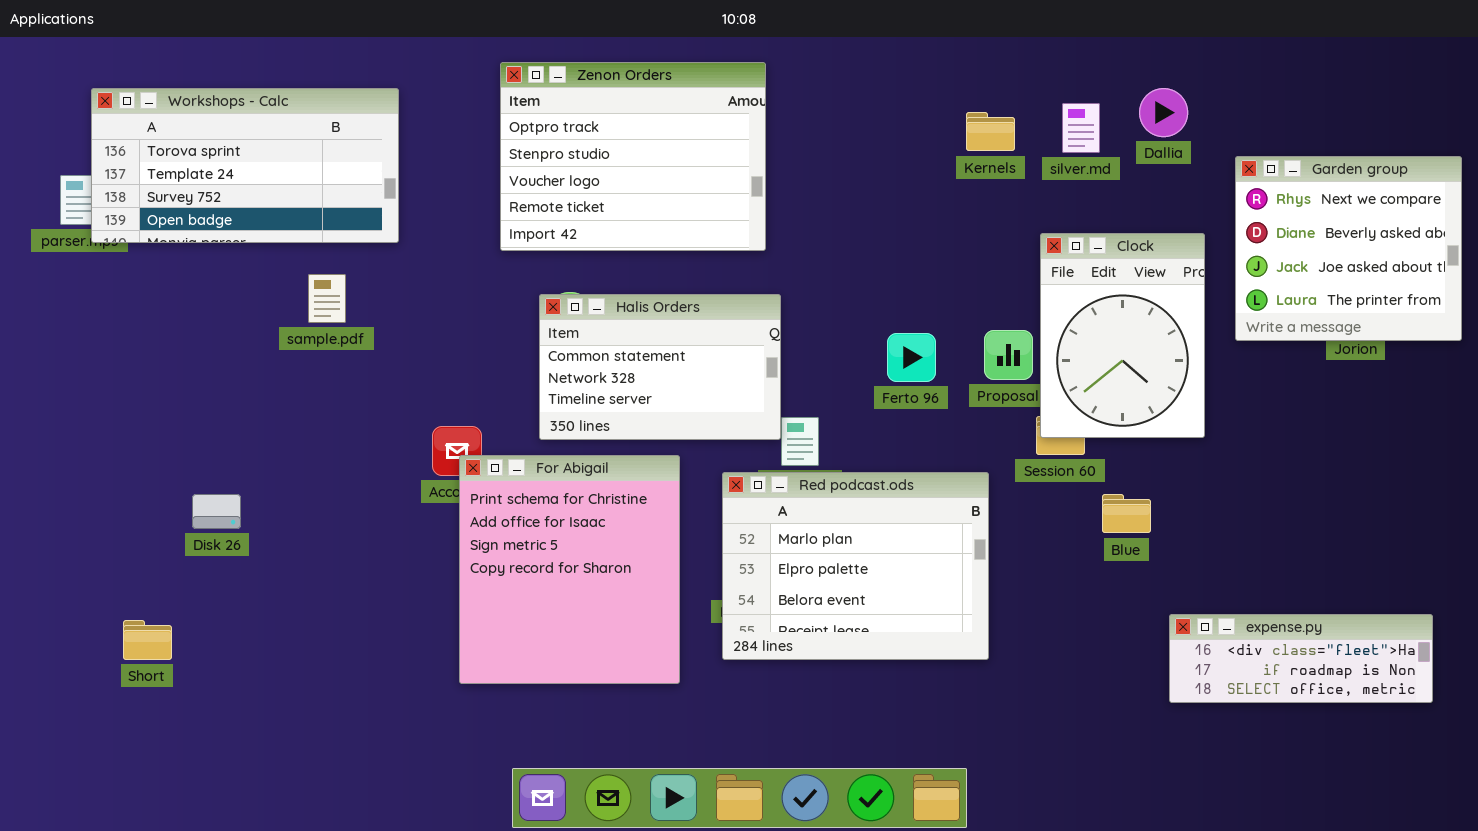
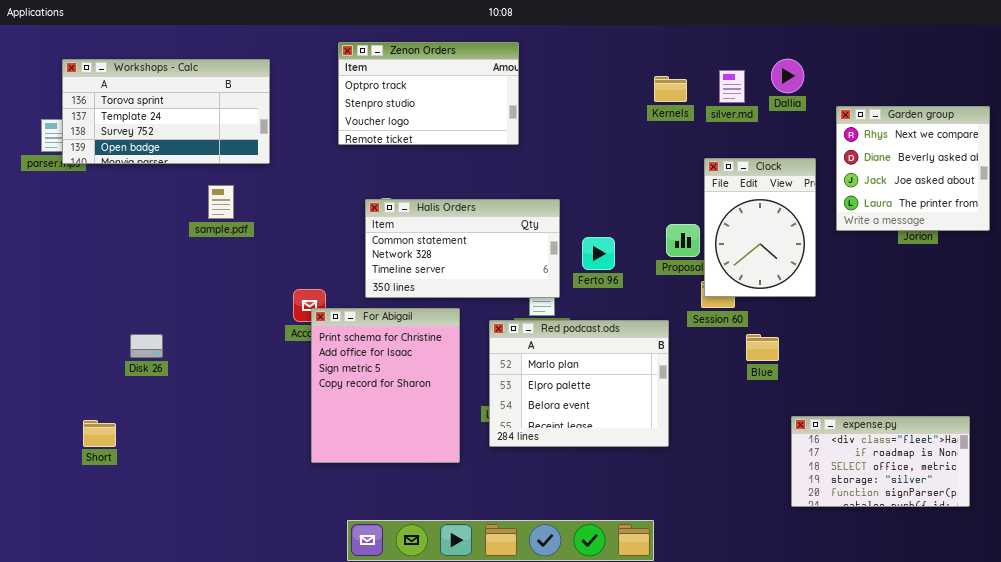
Zenon Orders: [500,62,766,251] -> [338,42,519,145], resized
Halis Orders: [539,294,781,440] -> [365,199,560,298], resized
Ferto 96: [887,333,936,382] -> [582,237,615,270], moved
expense.py: [1169,614,1433,703] -> [791,416,970,507], resized

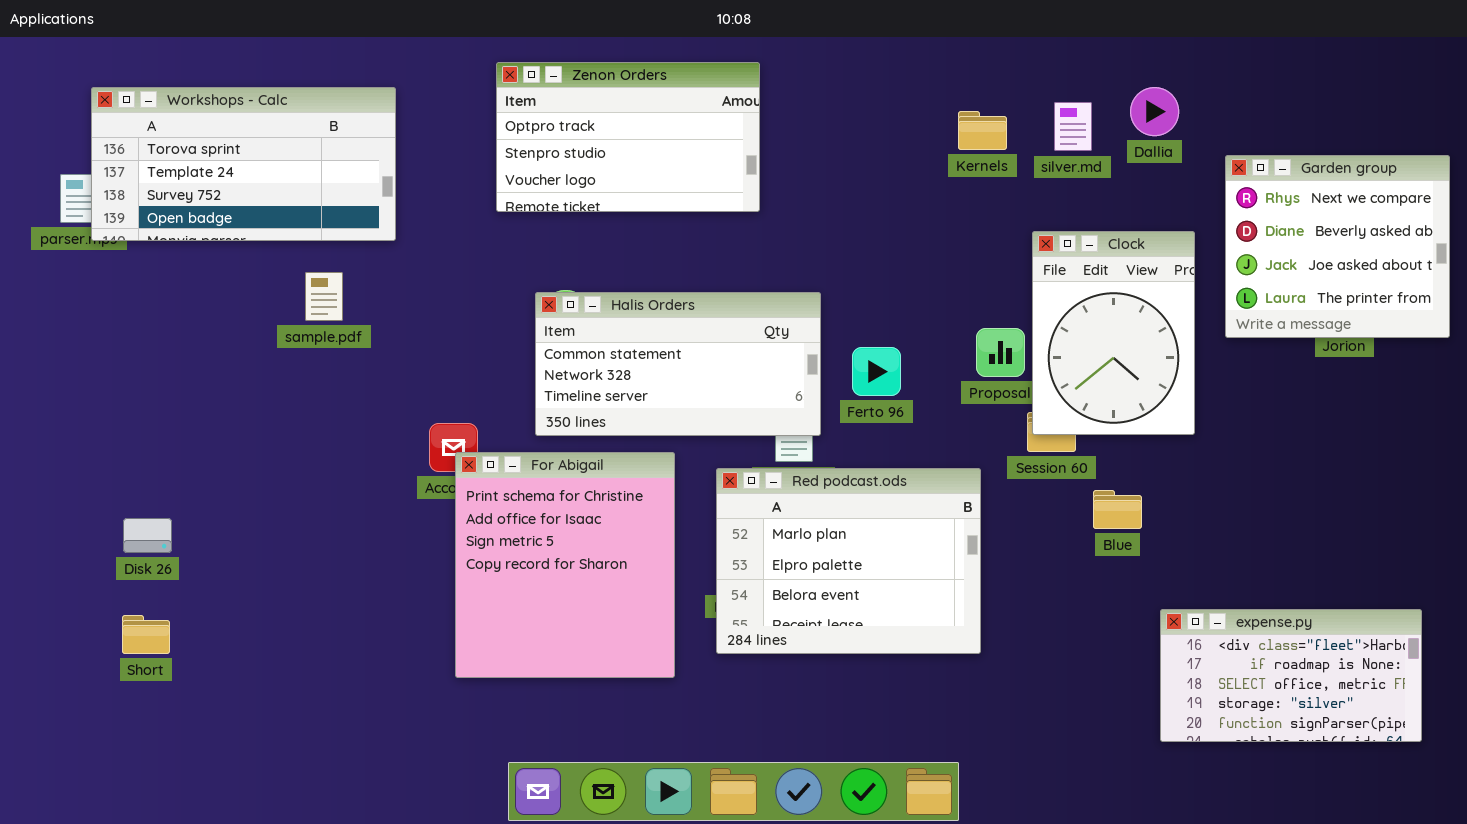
Disk 26: [130,334,163,358] -> [123,518,172,553], moved

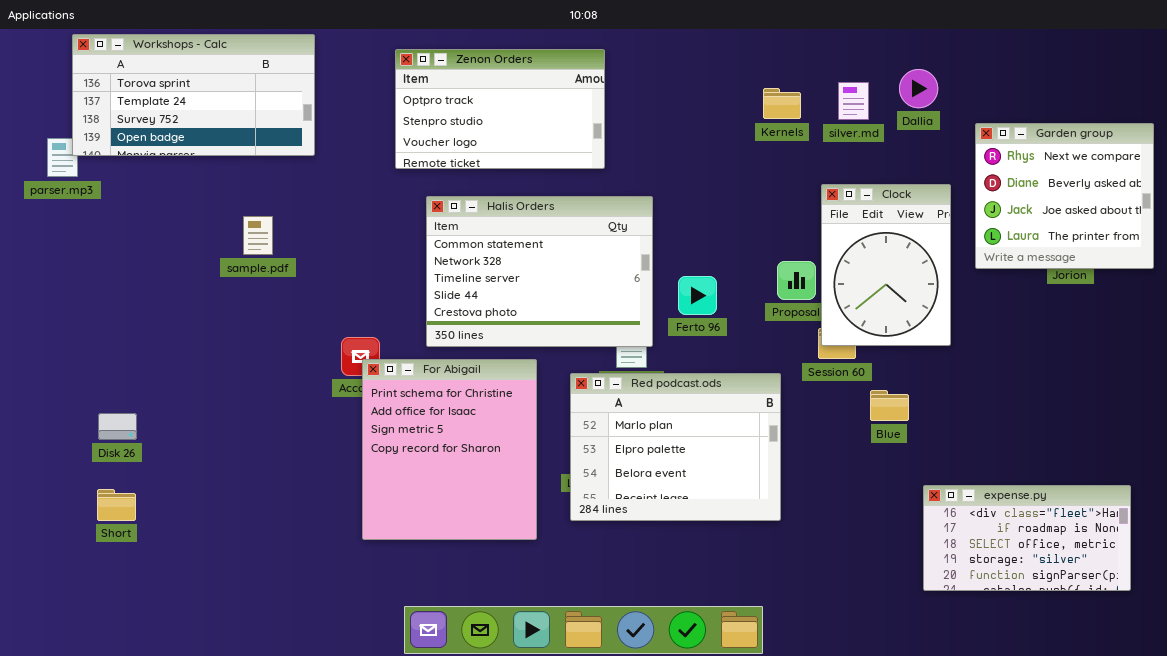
Workshops - Calc: [91,87,396,241] -> [72,34,315,156], moved
Halis Orders: [535,292,821,436] -> [426,196,653,347], resized

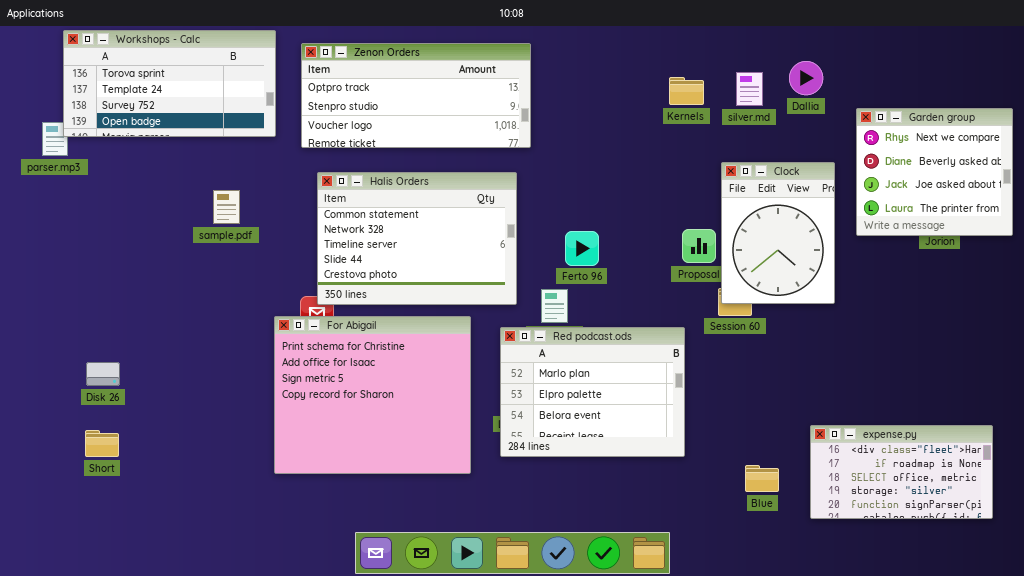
Zenon Orders: [395,49,605,169] -> [301,43,531,148], resized
Halis Orders: [426,196,653,347] -> [317,172,517,305], moved
Ferto 96: [678,276,717,315] -> [565,231,599,266], moved
For Abigail: [362,359,537,540] -> [274,316,471,474], resized
Blue: [870,390,909,421] -> [745,465,779,492], moved

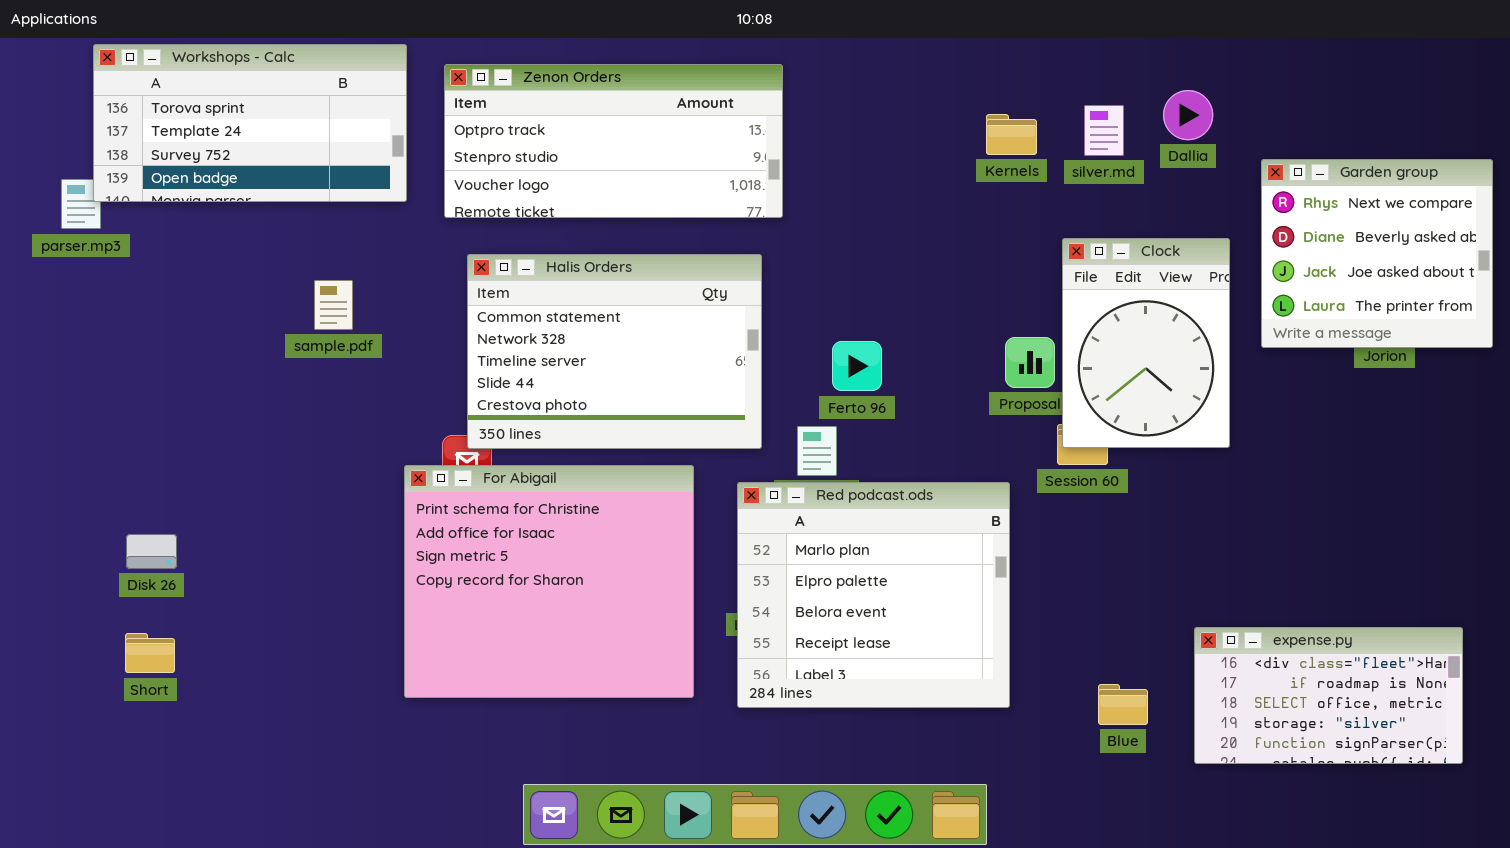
Red podcast.ods: [500,327,685,457] -> [737,482,1010,708], resized

